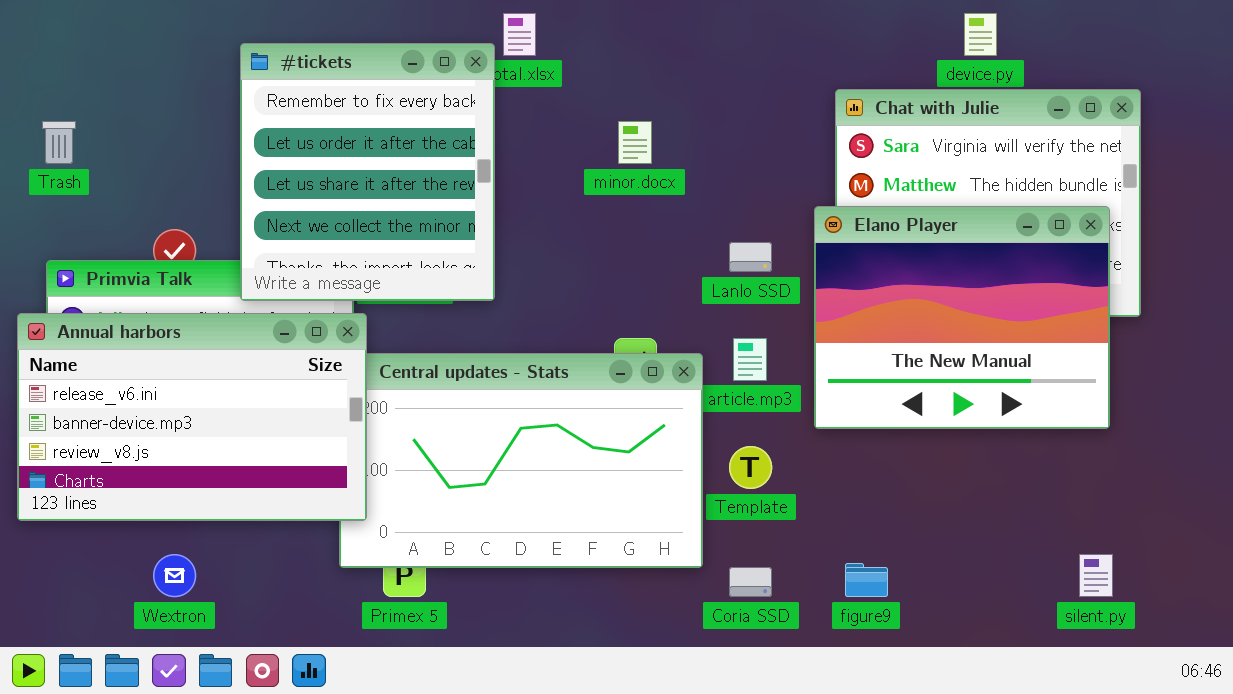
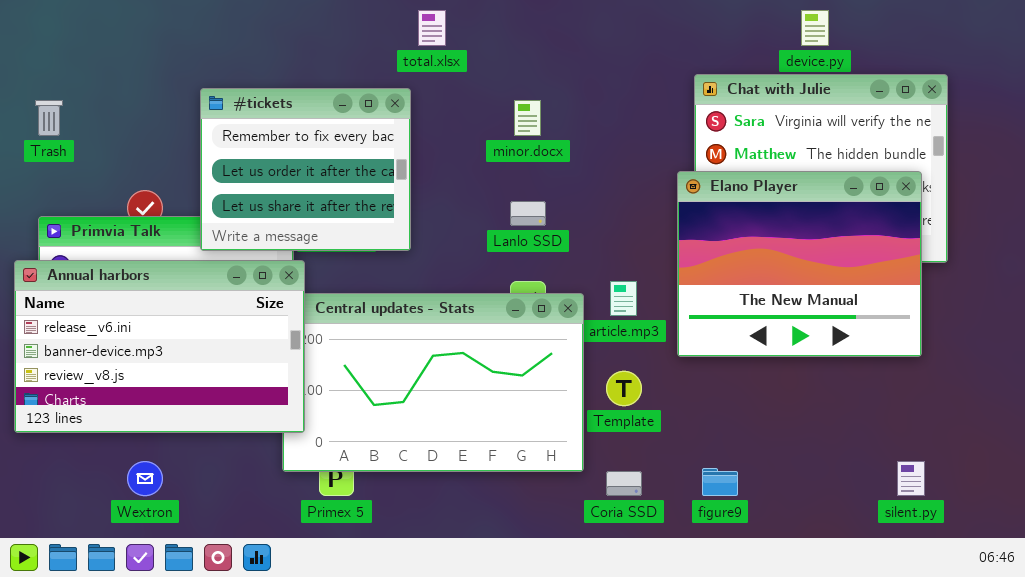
#tickets: [240,43,495,301] -> [200,88,411,251], resized
Lanlo SSD: [729,242,772,272] -> [510,201,546,226], moved

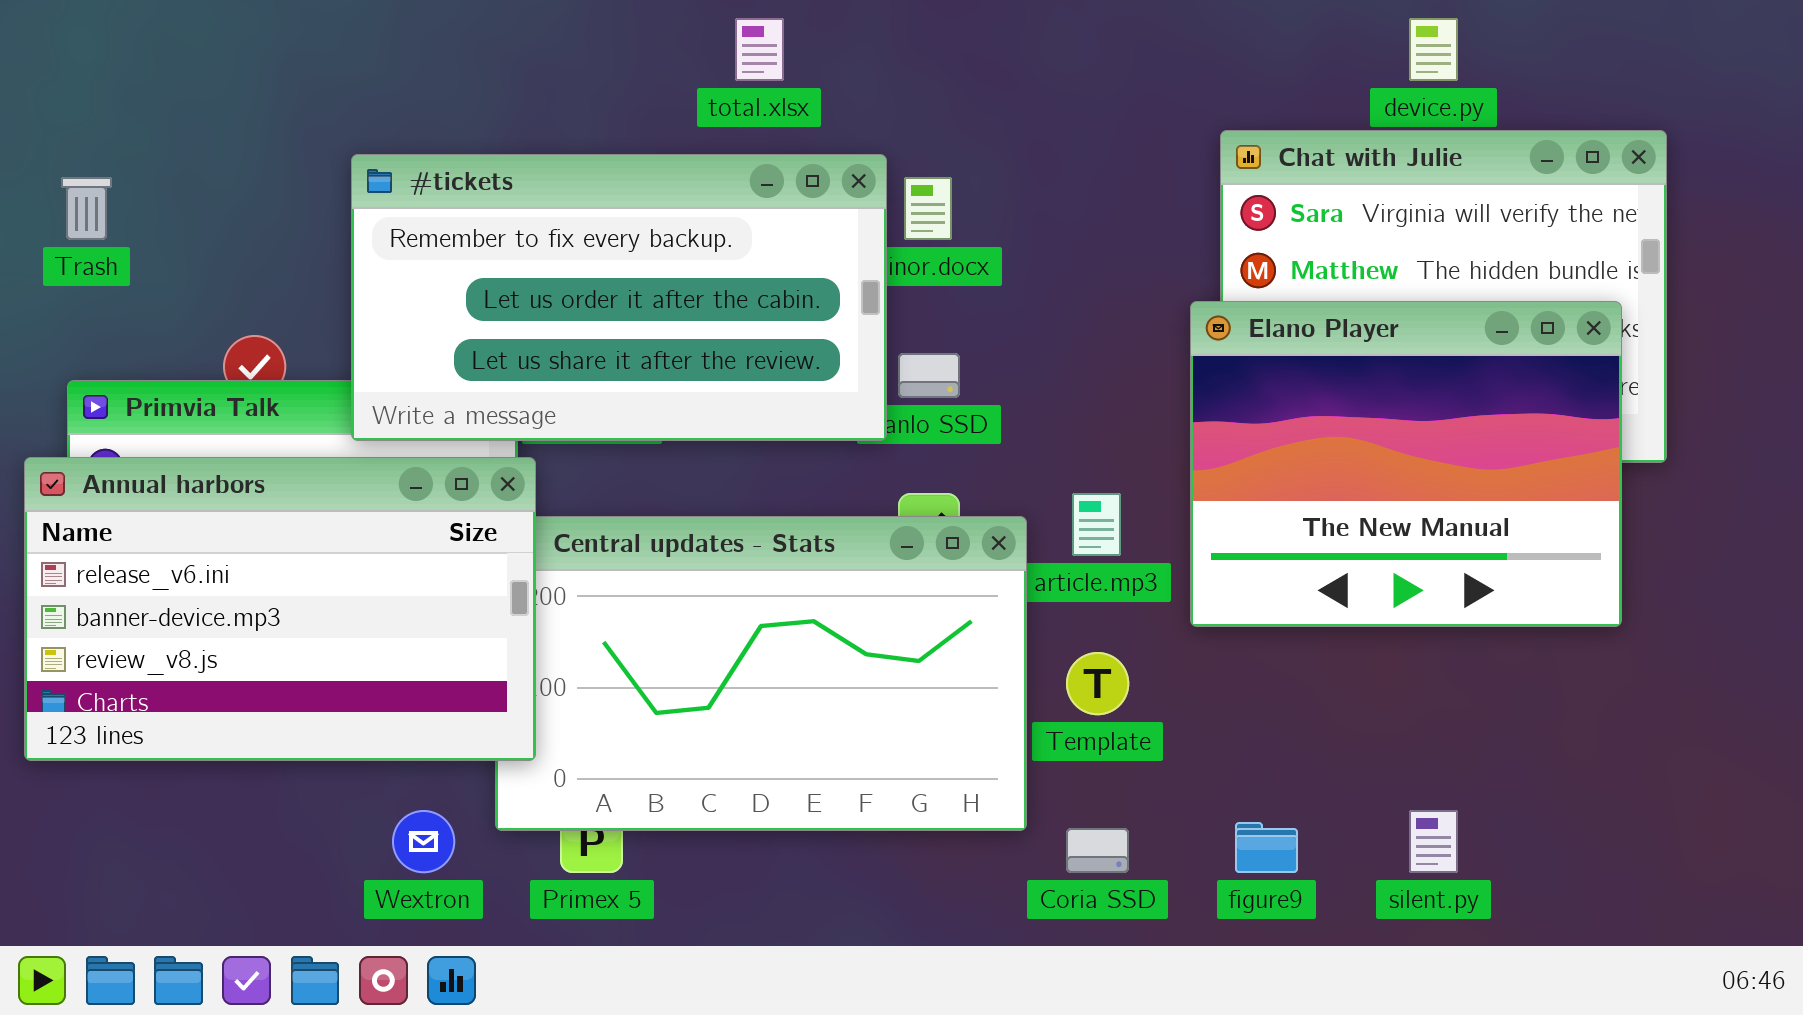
#tickets: [200,88,411,251] -> [351,154,887,441], resized
Wextron: [127,461,163,496] -> [392,810,455,873], moved
silent.py: [897,461,925,496] -> [1409,810,1458,873], moved

